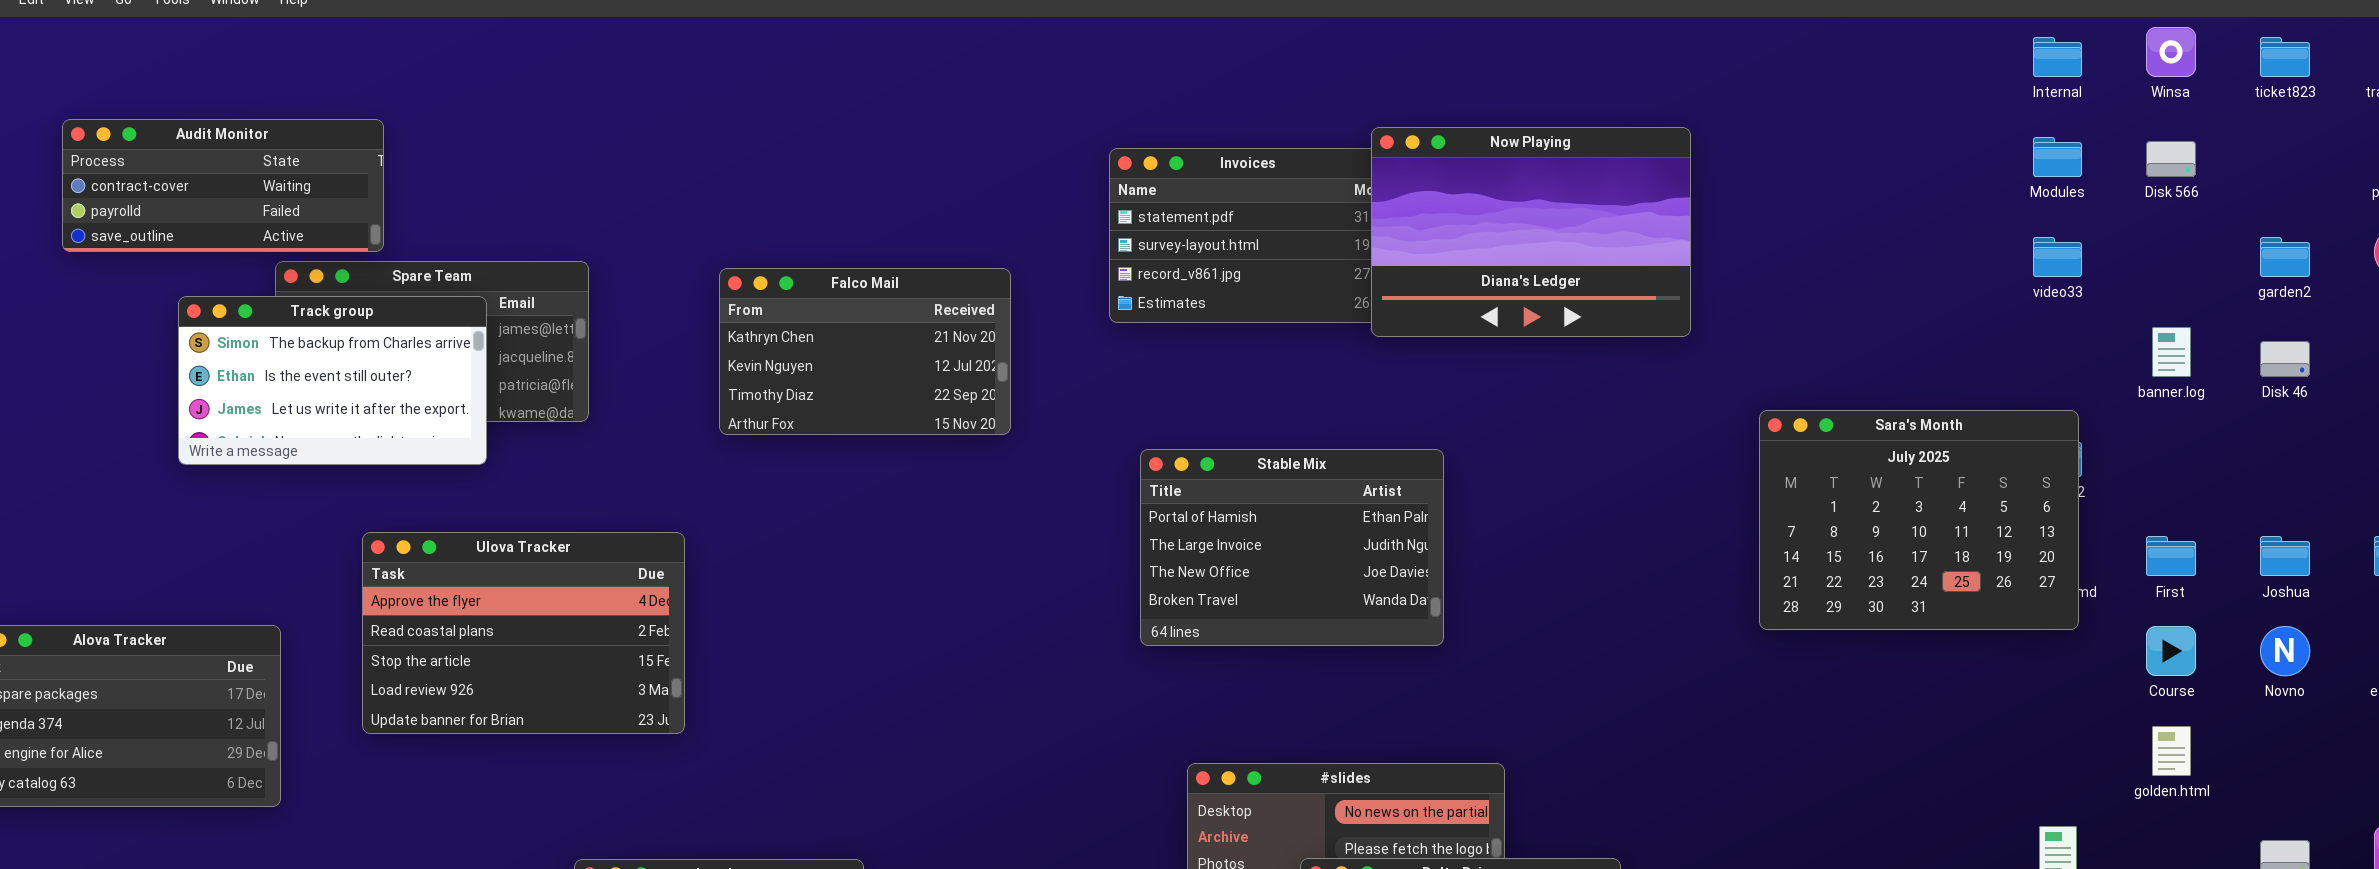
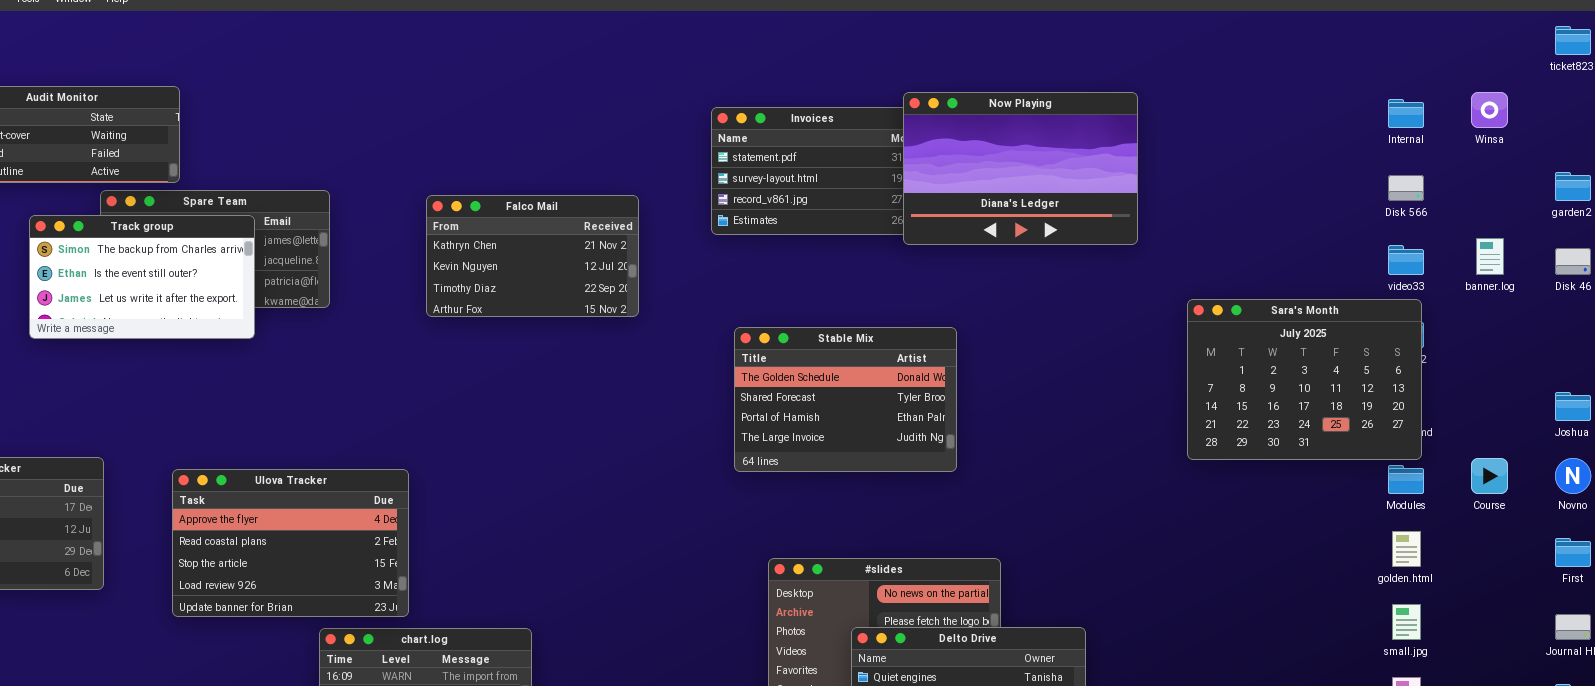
Winsa: [2146,27,2196,77] -> [1471,92,1508,128], moved
Internal: [2033,37,2082,77] -> [1388,99,1424,128], moved
Modules: [2033,137,2082,177] -> [1388,465,1424,494], moved
Disk 566: [2146,141,2196,177] -> [1388,175,1424,201], moved
video33: [2033,237,2082,277] -> [1388,245,1424,275], moved
Stable Mix: [1140,449,1444,646] -> [734,327,957,472], scrolled up 2 rows
Ulova Tracker: [362,532,685,734] -> [172,469,409,617], moved
First: [2146,536,2196,576] -> [1555,538,1591,567], moved
golden.html: [2152,726,2191,776] -> [1392,531,1421,567], moved

